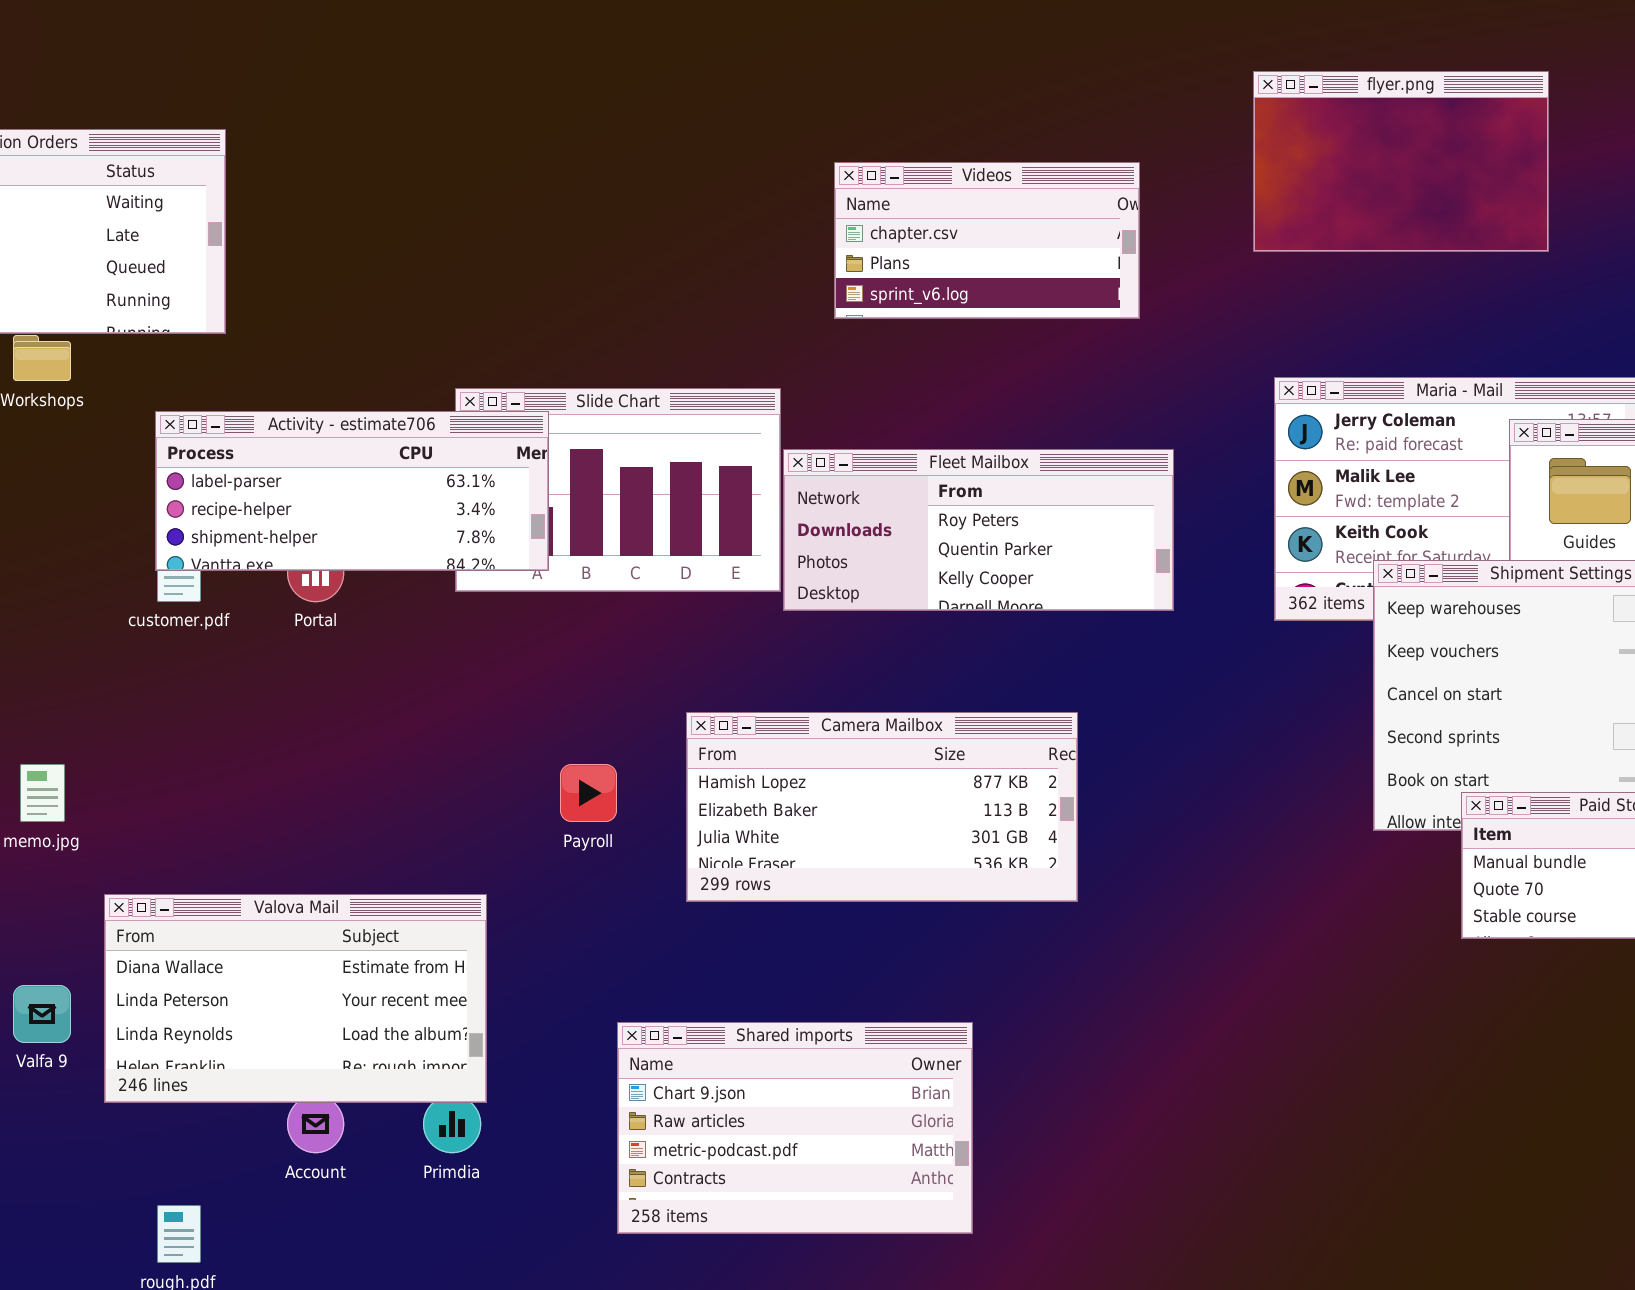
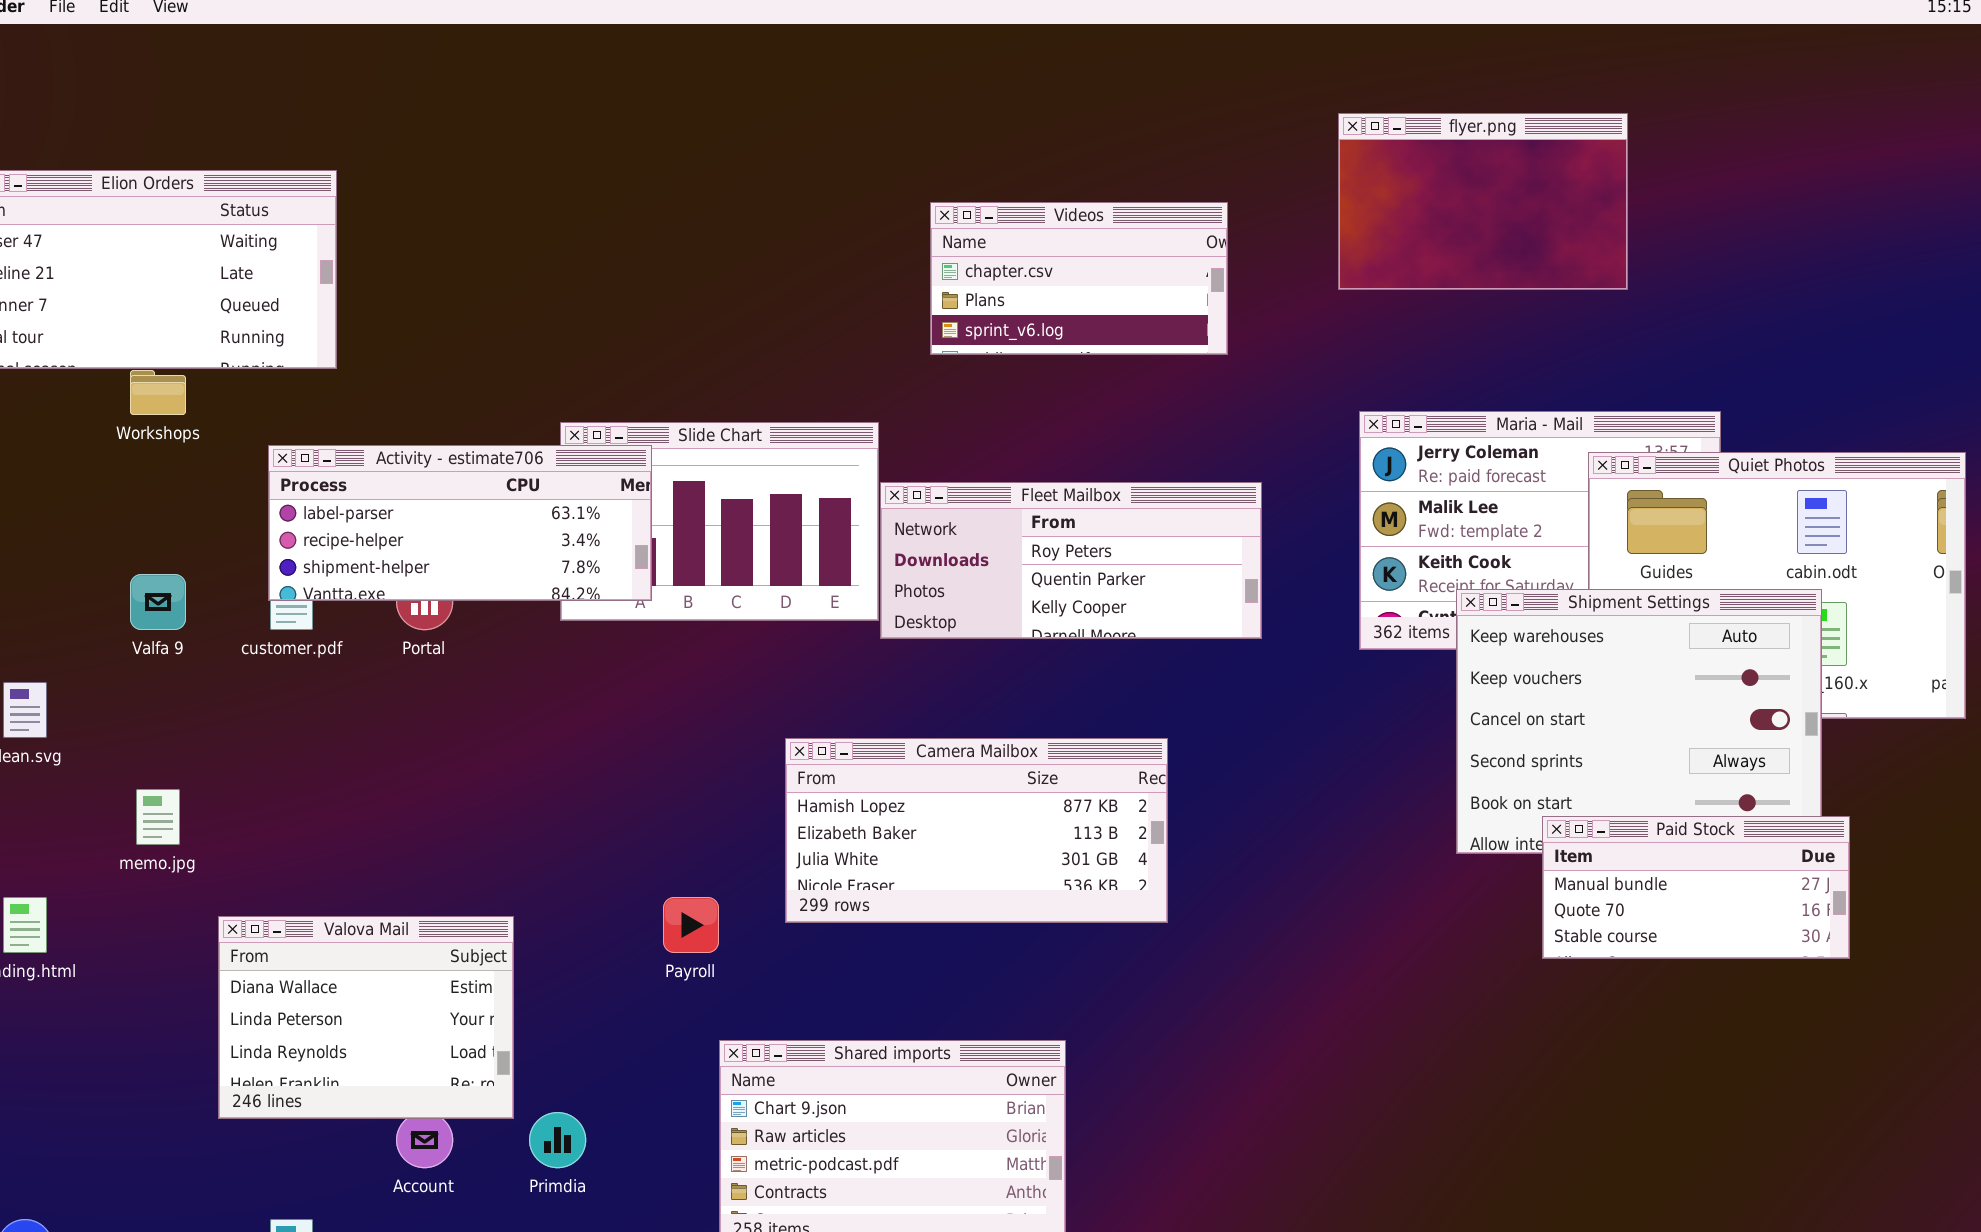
Payroll: [560,764,617,822] -> [663,897,719,953], moved
Valova Mail: [104,894,487,1103] -> [218,916,514,1119], resized
Valfa 9: [13,985,71,1043] -> [130,574,186,630], moved

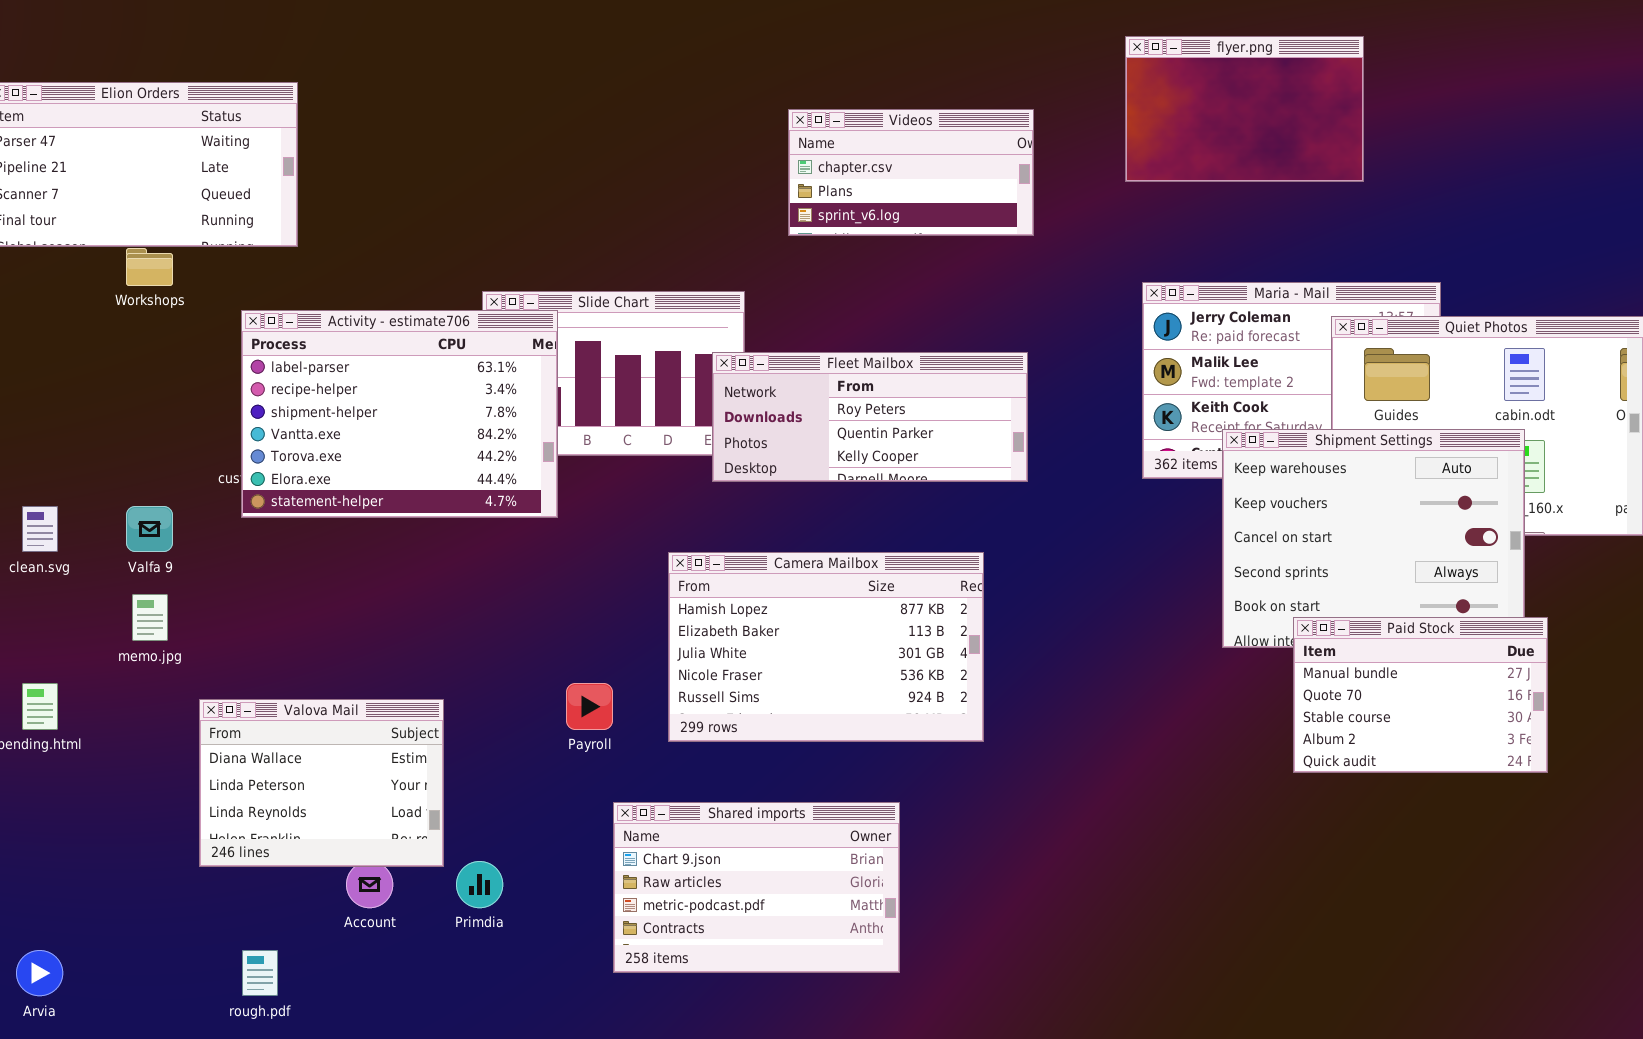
Activity - estimate706: [268,445,652,601] -> [241,310,558,518], resized
Fleet Mailbox: [880,482,1262,639] -> [712,352,1028,482], moved
Valfa 9: [130,574,186,630] -> [126,506,173,552], moved
Camera Mailbox: [785,738,1168,923] -> [668,552,984,742], resized
Paid Stock: [1542,816,1850,959] -> [1293,617,1548,773], resized

